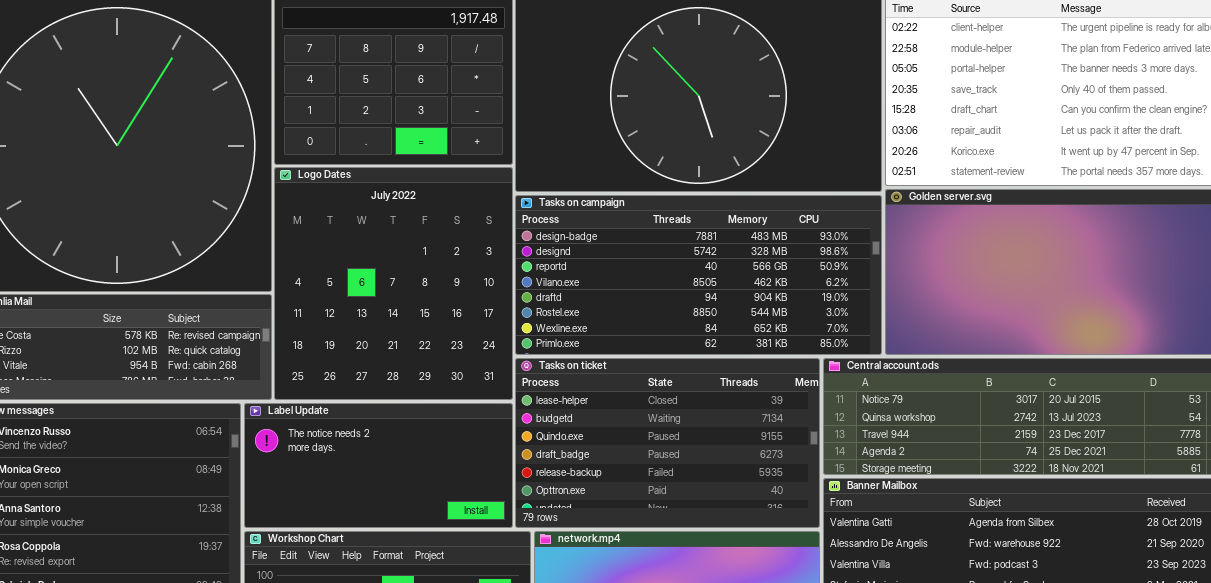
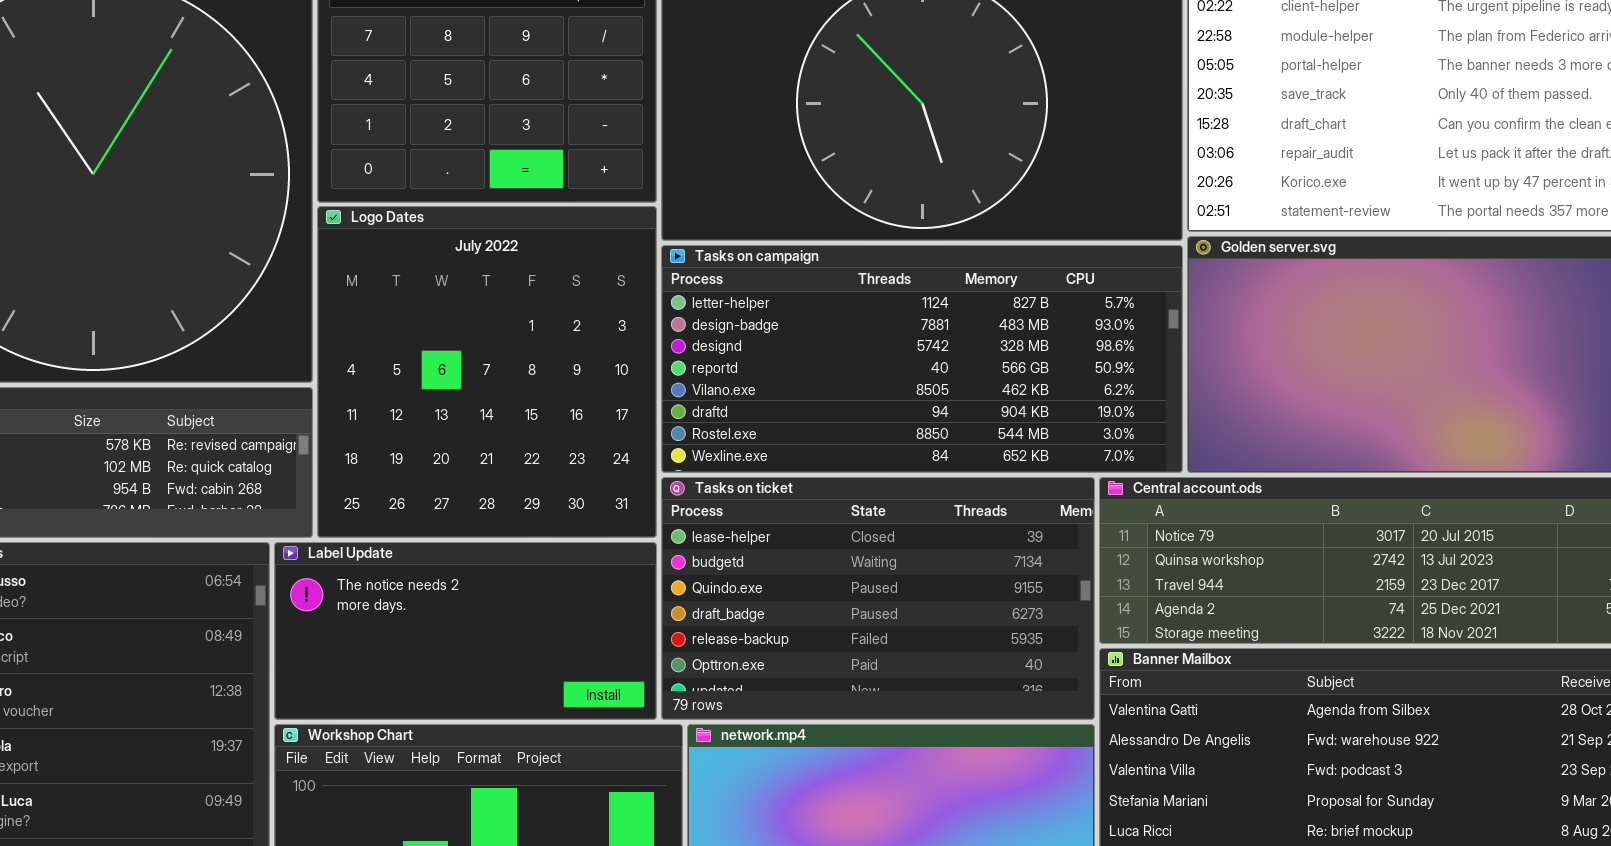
Tasks on campaign: [515,195,882,355] -> [661,245,1183,473], scrolled up 1 row

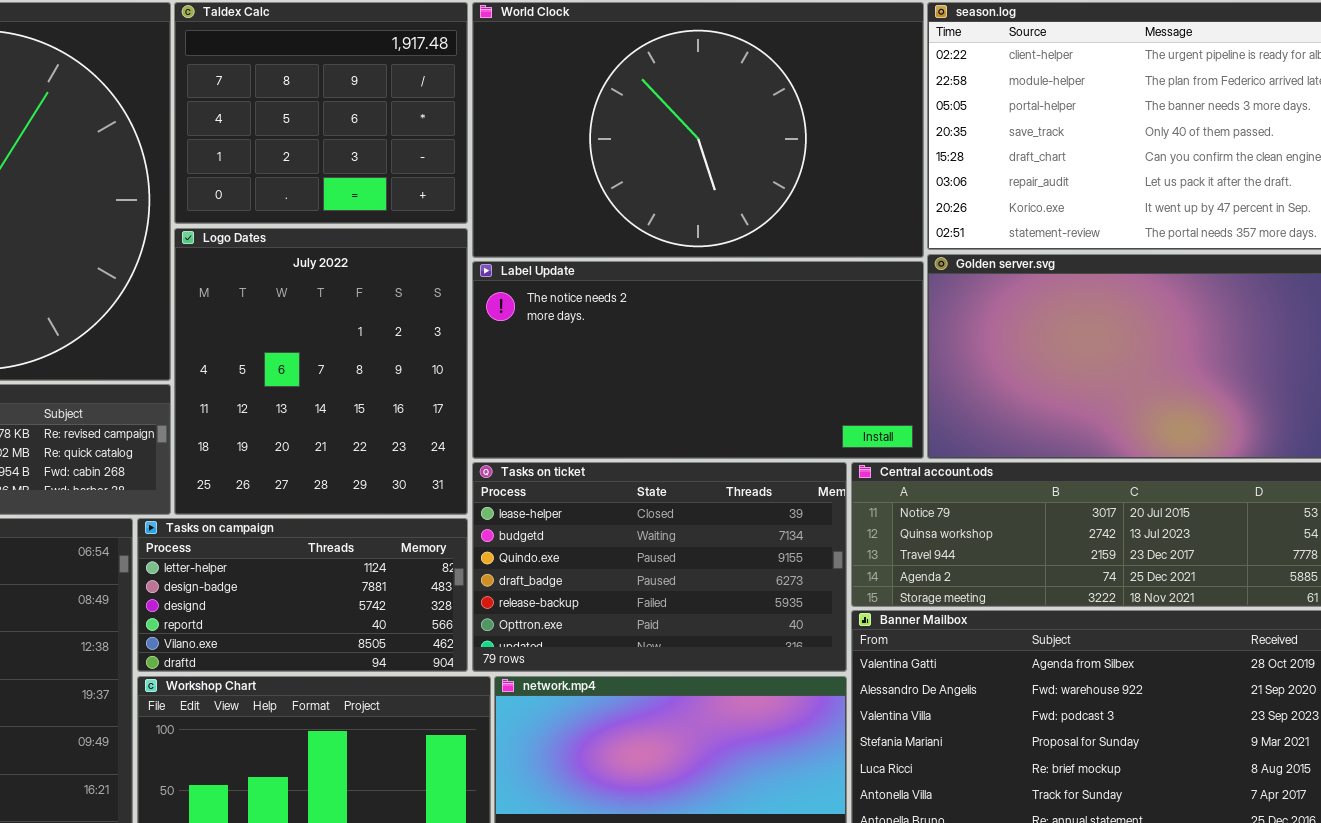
Tasks on campaign: [661,245,1183,473] -> [137,518,468,672], moved, resized
Label Update: [274,542,657,720] -> [472,261,924,459], moved, resized

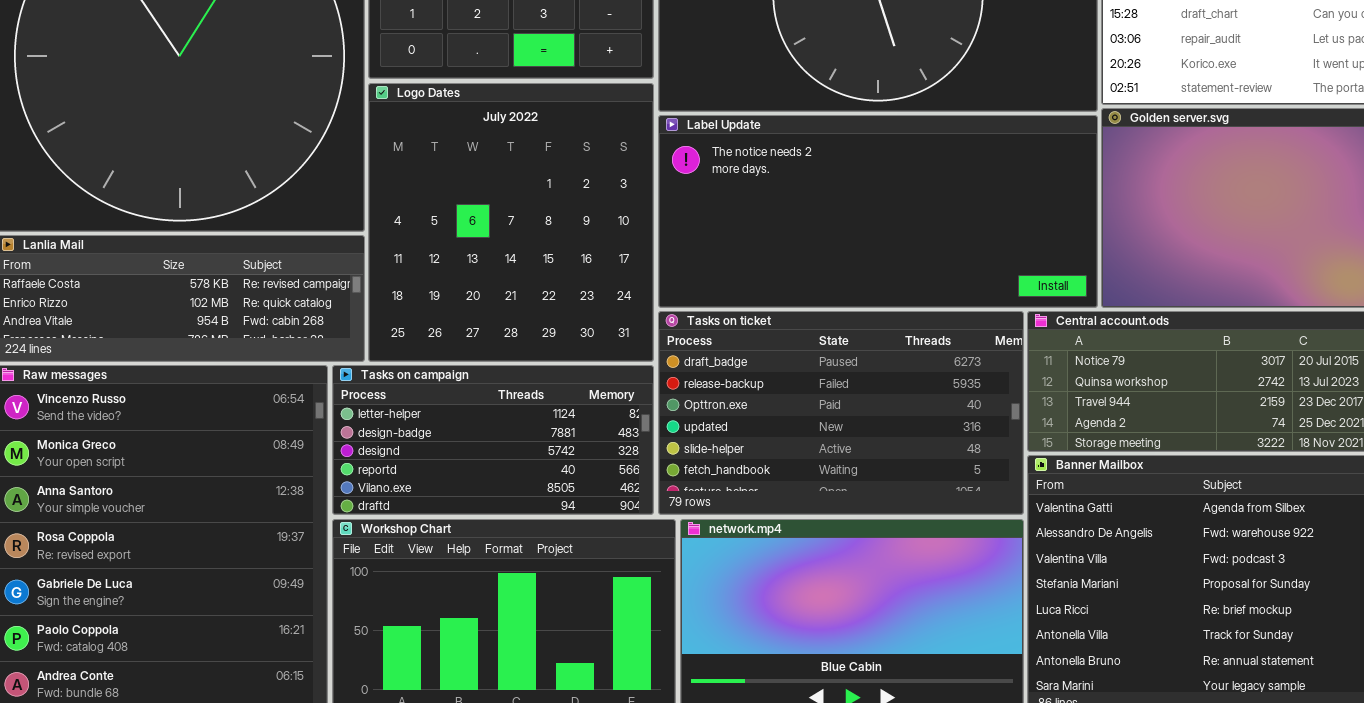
Tasks on ticket: [472,462,847,672] -> [658,311,1024,515], scrolled down 3 rows

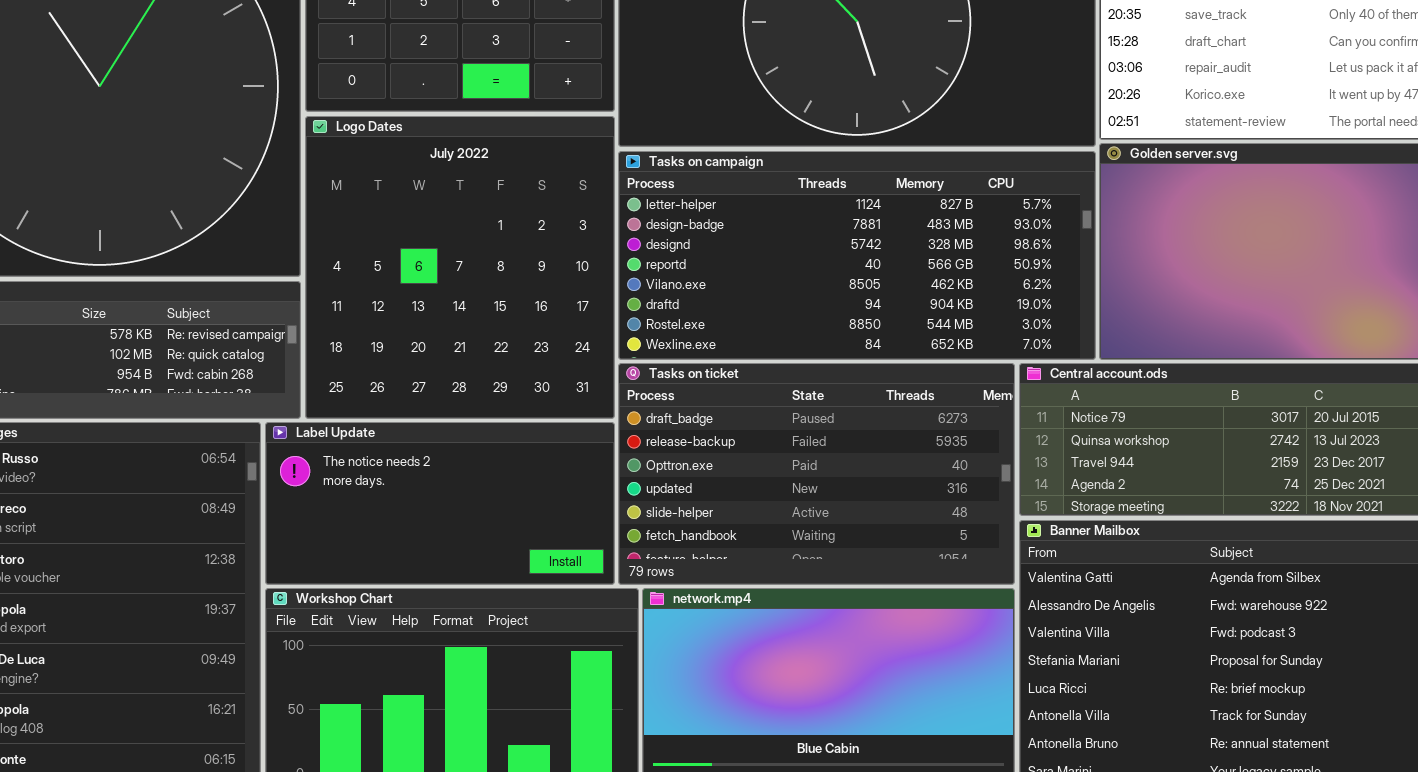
Label Update: [658,115,1098,308] -> [265,422,615,585], moved, resized
Tasks on campaign: [332,365,654,515] -> [618,151,1096,360], moved, resized

